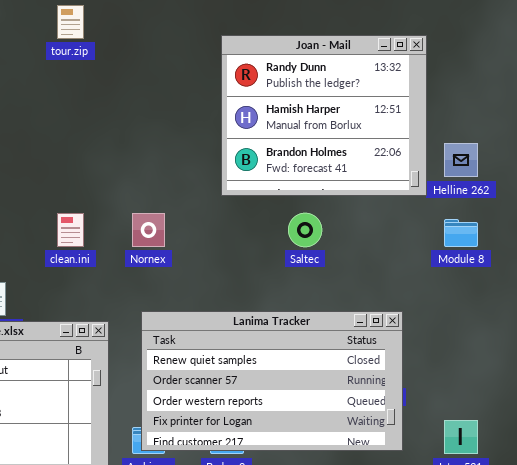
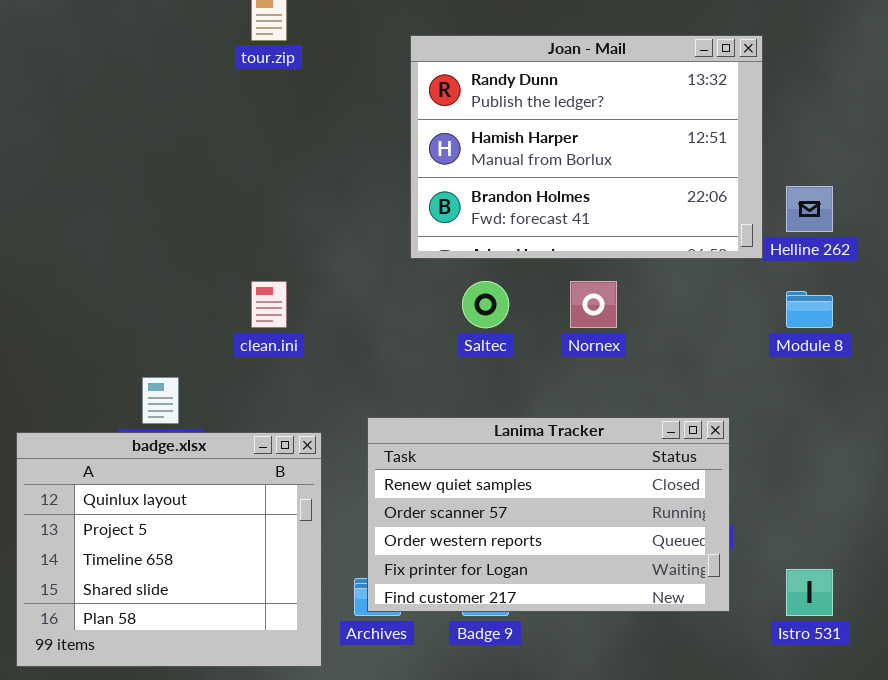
Joan - Mail: [221,35,427,196] -> [410,35,763,259], resized
Nornex: [132,213,165,247] -> [570,281,617,328], moved
Saltec: [288,213,322,247] -> [462,281,509,328], moved

